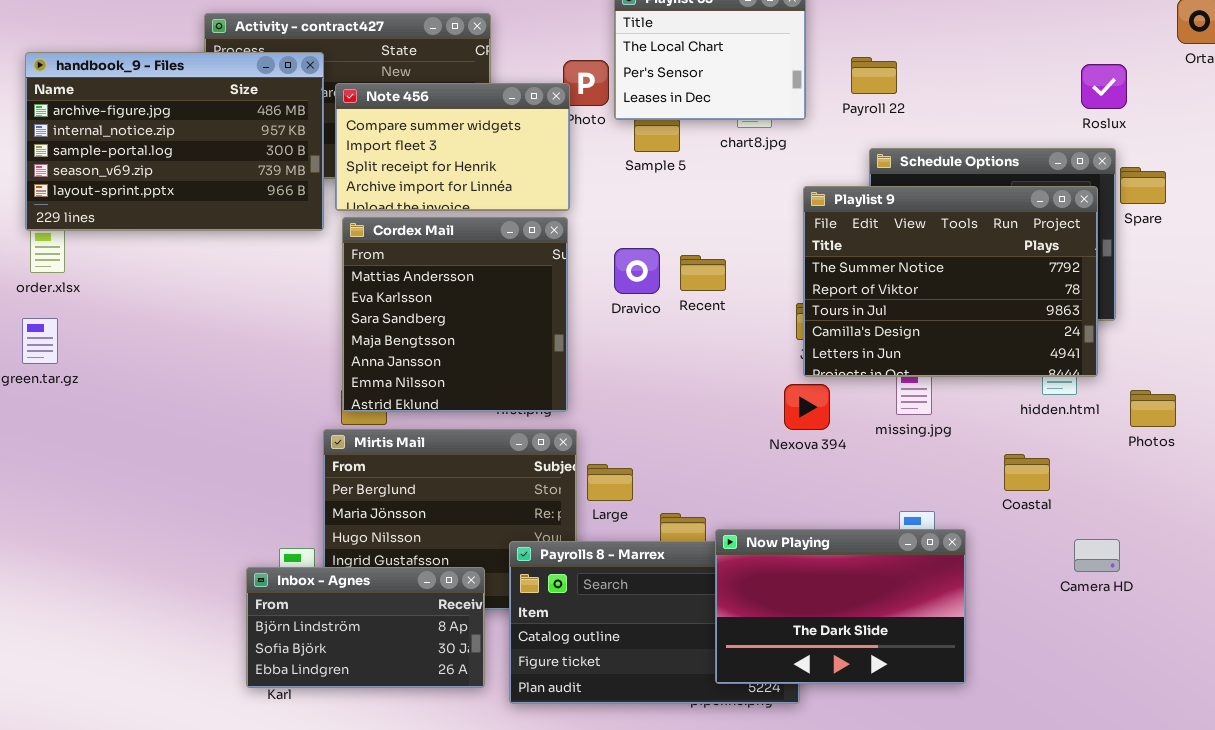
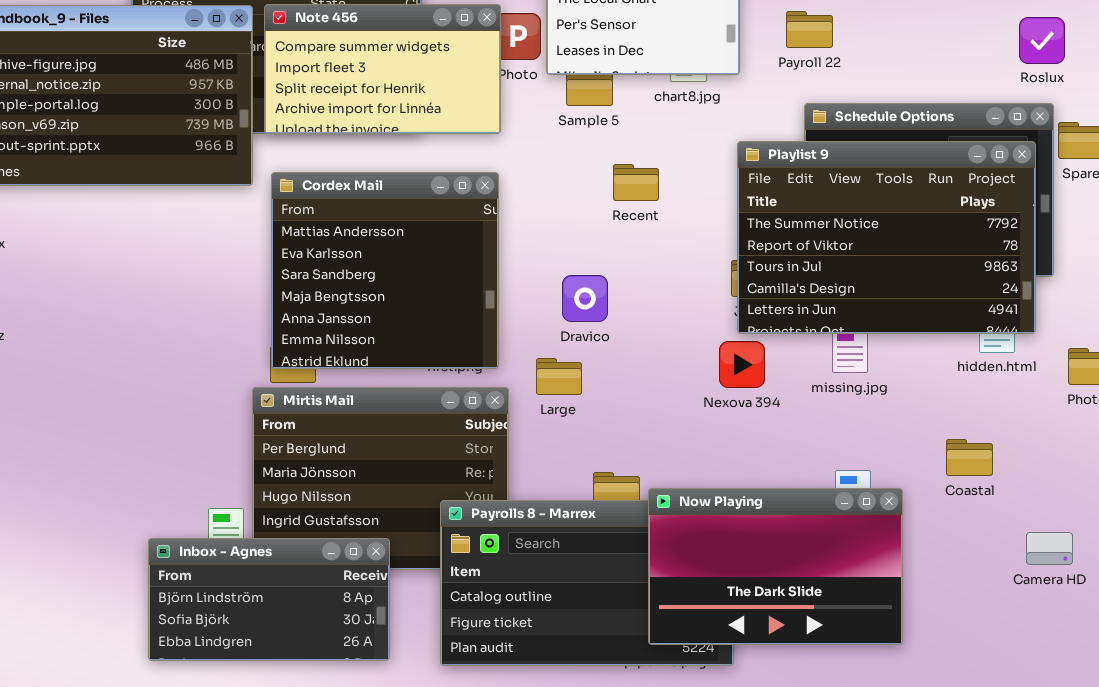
Note 456: [335,83,570,211] -> [264,4,501,134], moved
Dravico: [614,248,660,294] -> [562,275,608,322], moved
Recent: [680,255,726,291] -> [613,164,659,201], moved
Coastal: [1004,454,1050,491] -> [946,439,993,476], moved
Large: [587,464,633,501] -> [536,358,582,395], moved
Camera HD: [1074,539,1120,572] -> [1026,532,1073,565], moved
Inbox - Agnes: [246,567,485,688] -> [148,538,390,661], moved

